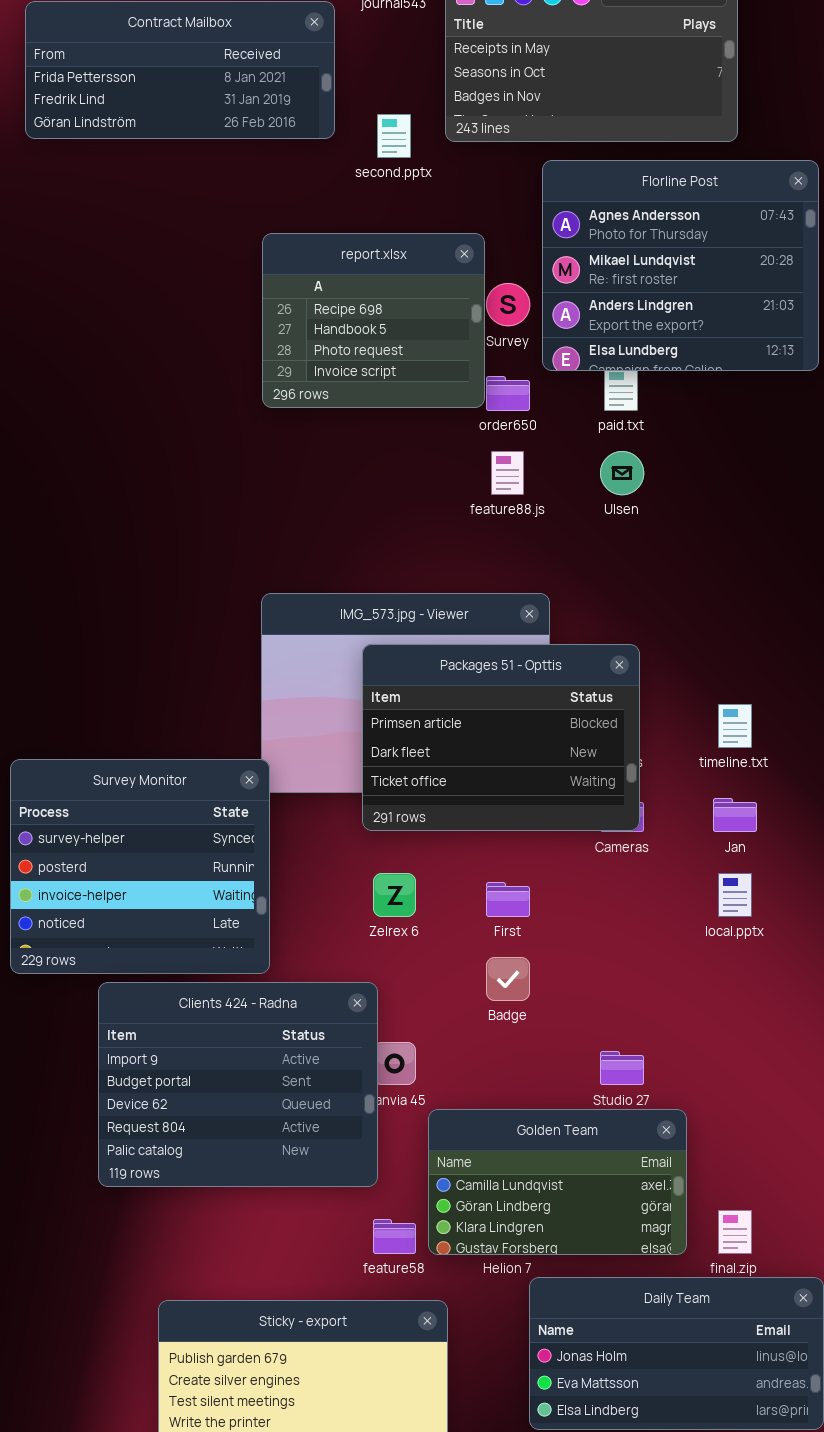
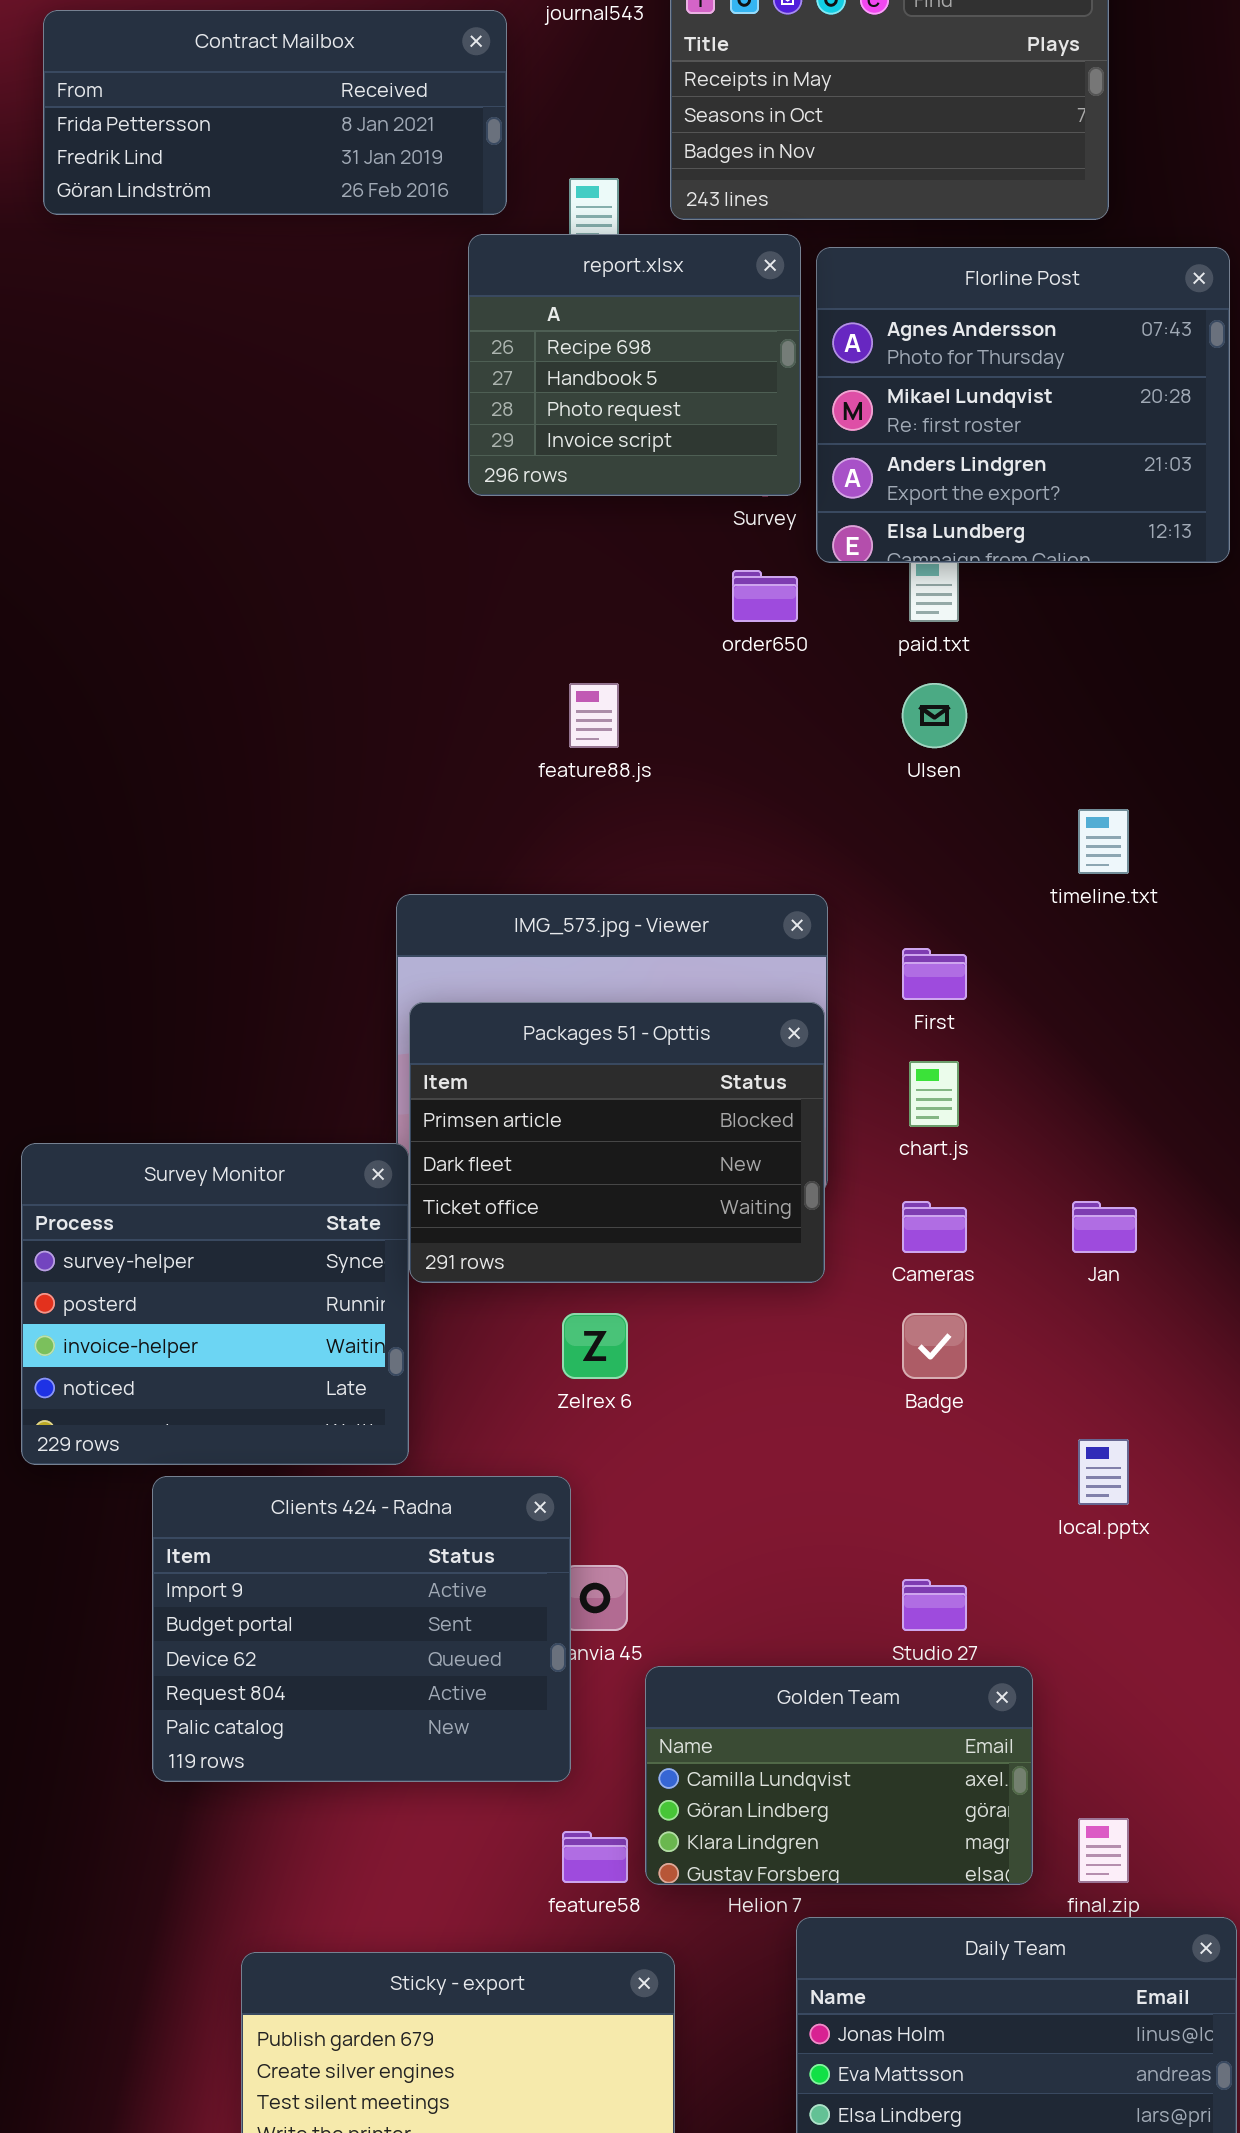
report.xlsx: [262,233,485,408] -> [468,234,801,496], moved
feature88.js: [491,451,524,495] -> [569,683,619,748], moved
Packages 51 - Opttis: [362,644,640,831] -> [409,1002,825,1283], moved
timeline.txt: [718,704,752,748] -> [1078,809,1129,874], moved
local.pptx: [718,873,752,917] -> [1078,1439,1129,1505], moved
First: [486,882,530,917] -> [902,948,967,1000], moved
Badge: [486,957,530,1001] -> [902,1313,967,1379], moved

